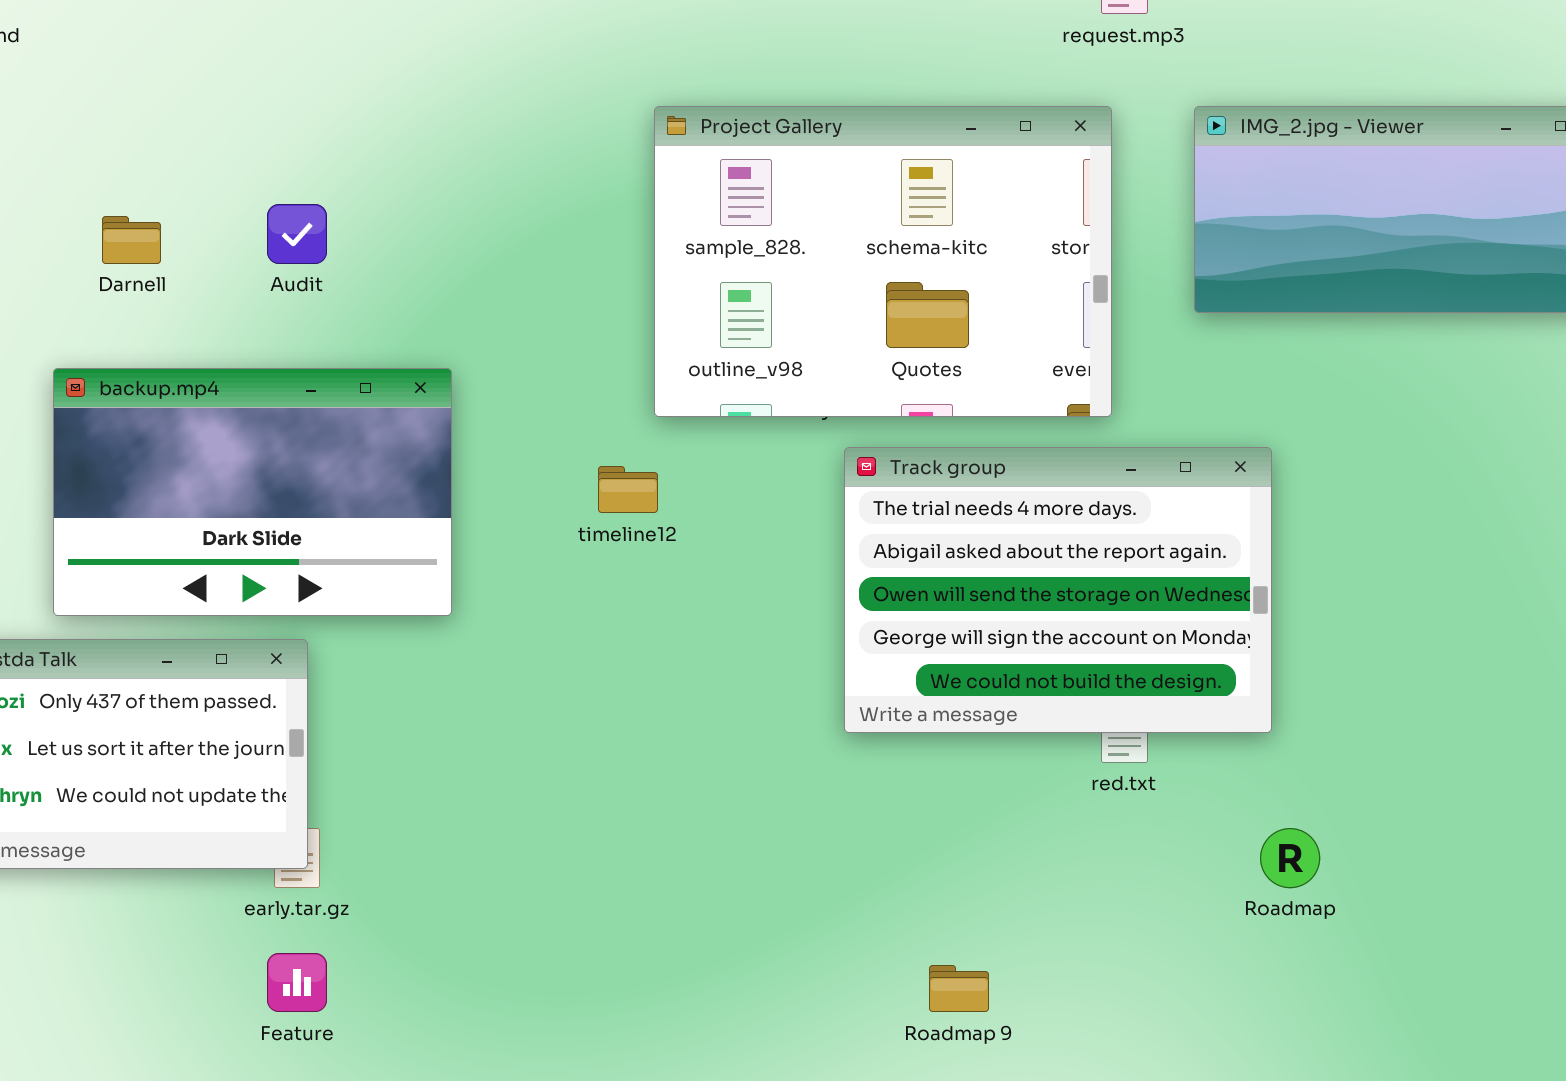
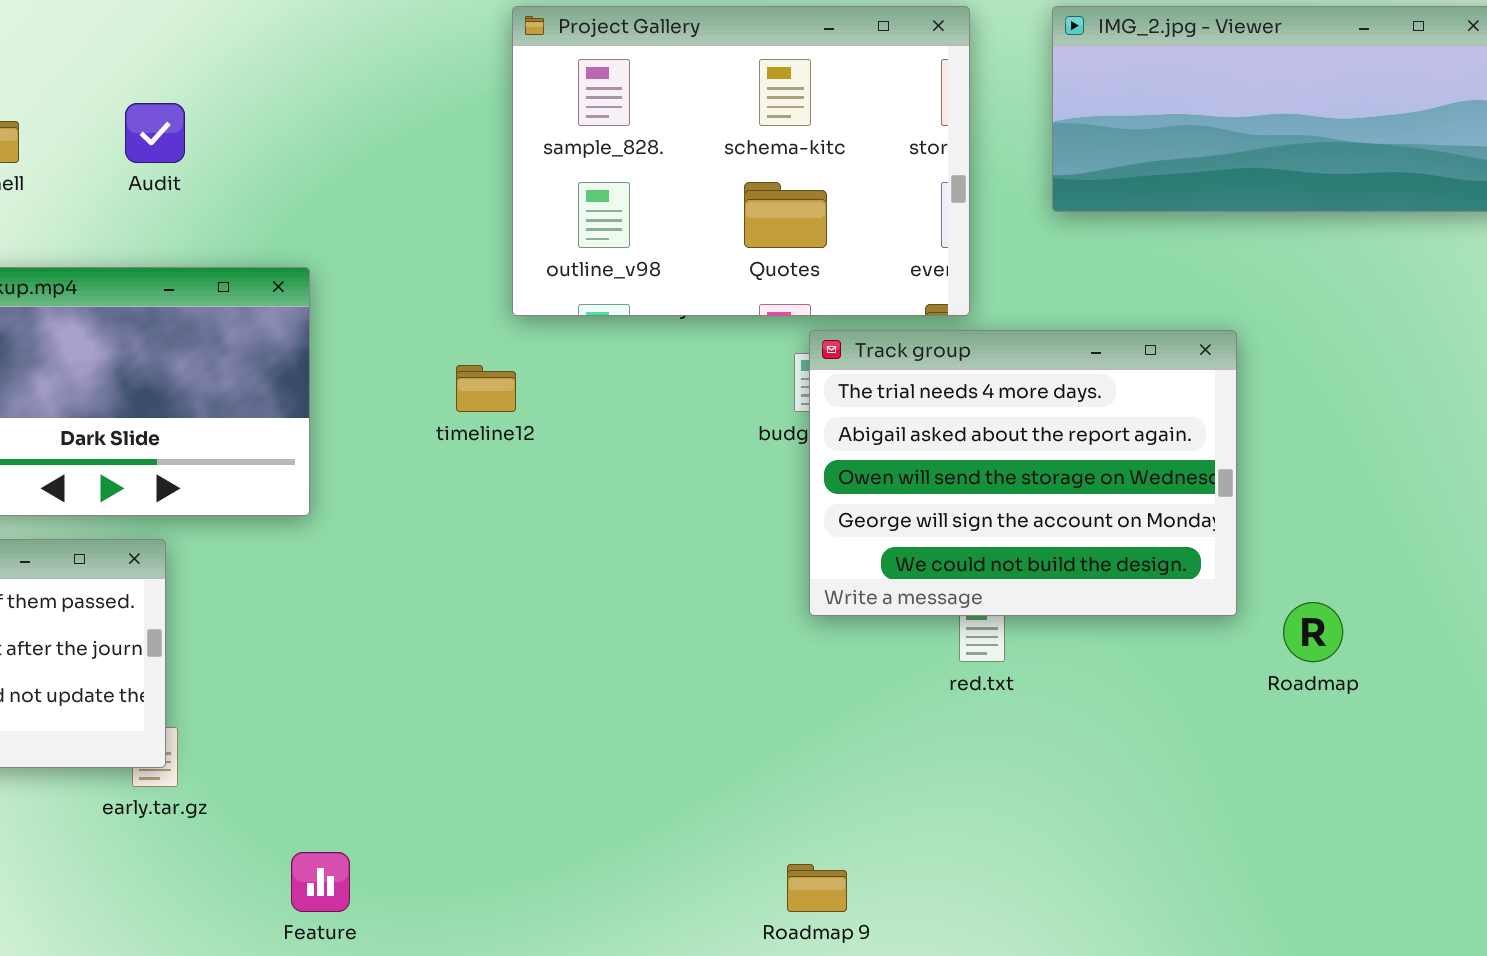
Track group: [844,447,1272,733] -> [809,330,1237,616], moved
Roadmap: [1260,828,1320,888] -> [1283,602,1343,662], moved
Feature: [267,953,327,1012] -> [291,852,350,912], moved

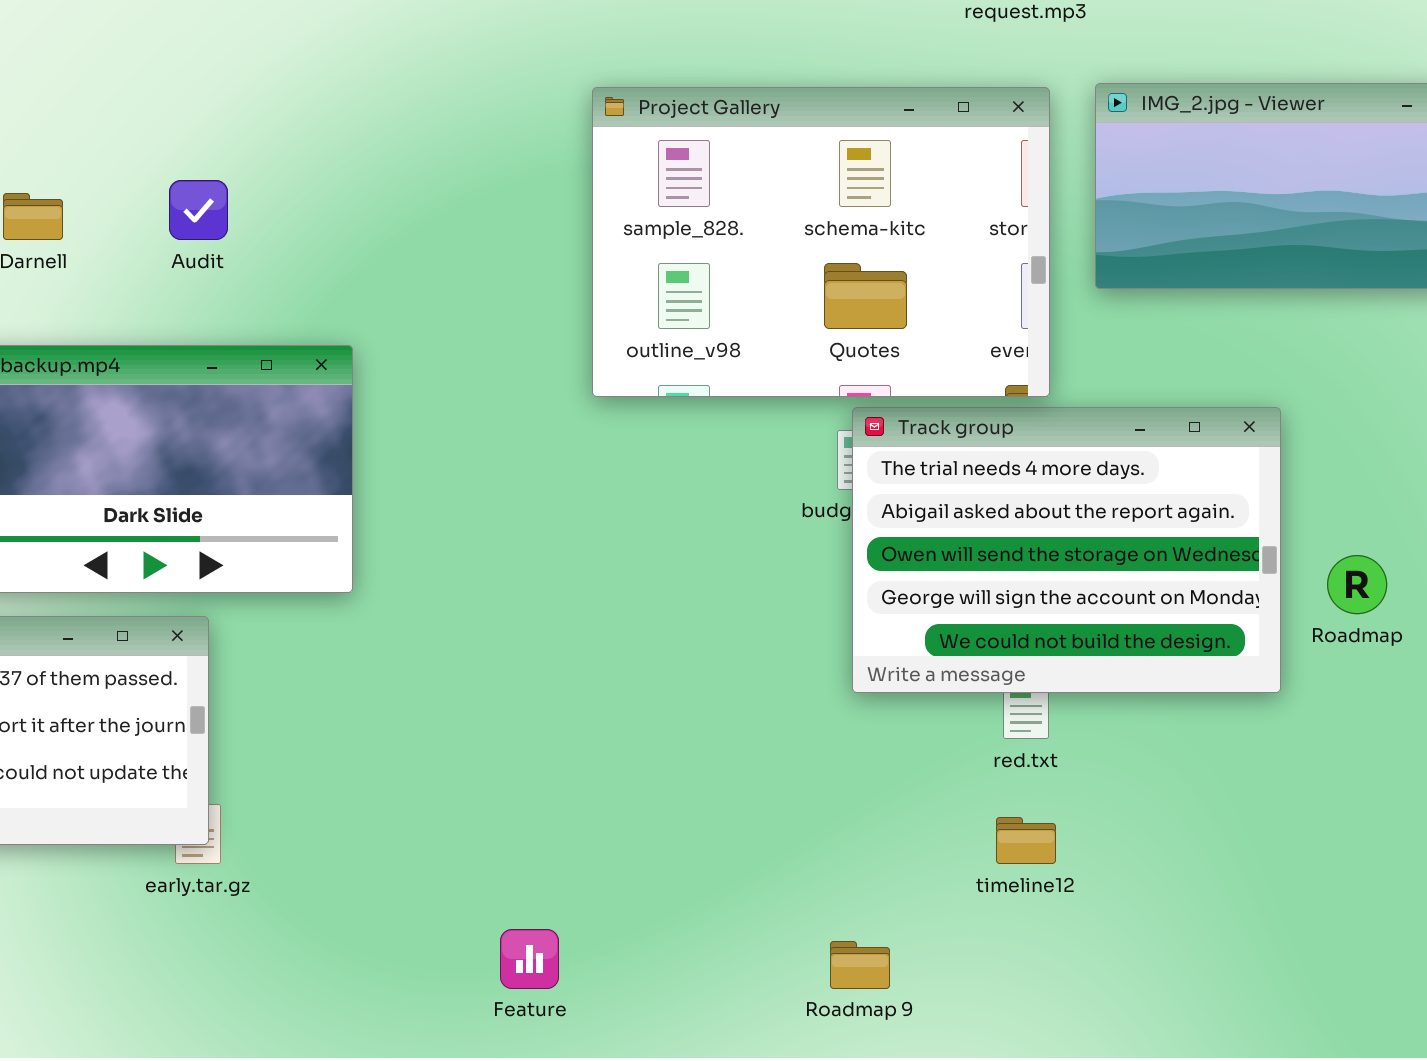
Project Gallery: [512,6,970,316] -> [592,87,1050,397], moved
timeline12: [456,365,516,412] -> [996,817,1056,864], moved
Roadmap: [1283,602,1343,662] -> [1327,555,1387,614], moved
Feature: [291,852,350,912] -> [500,929,559,989], moved

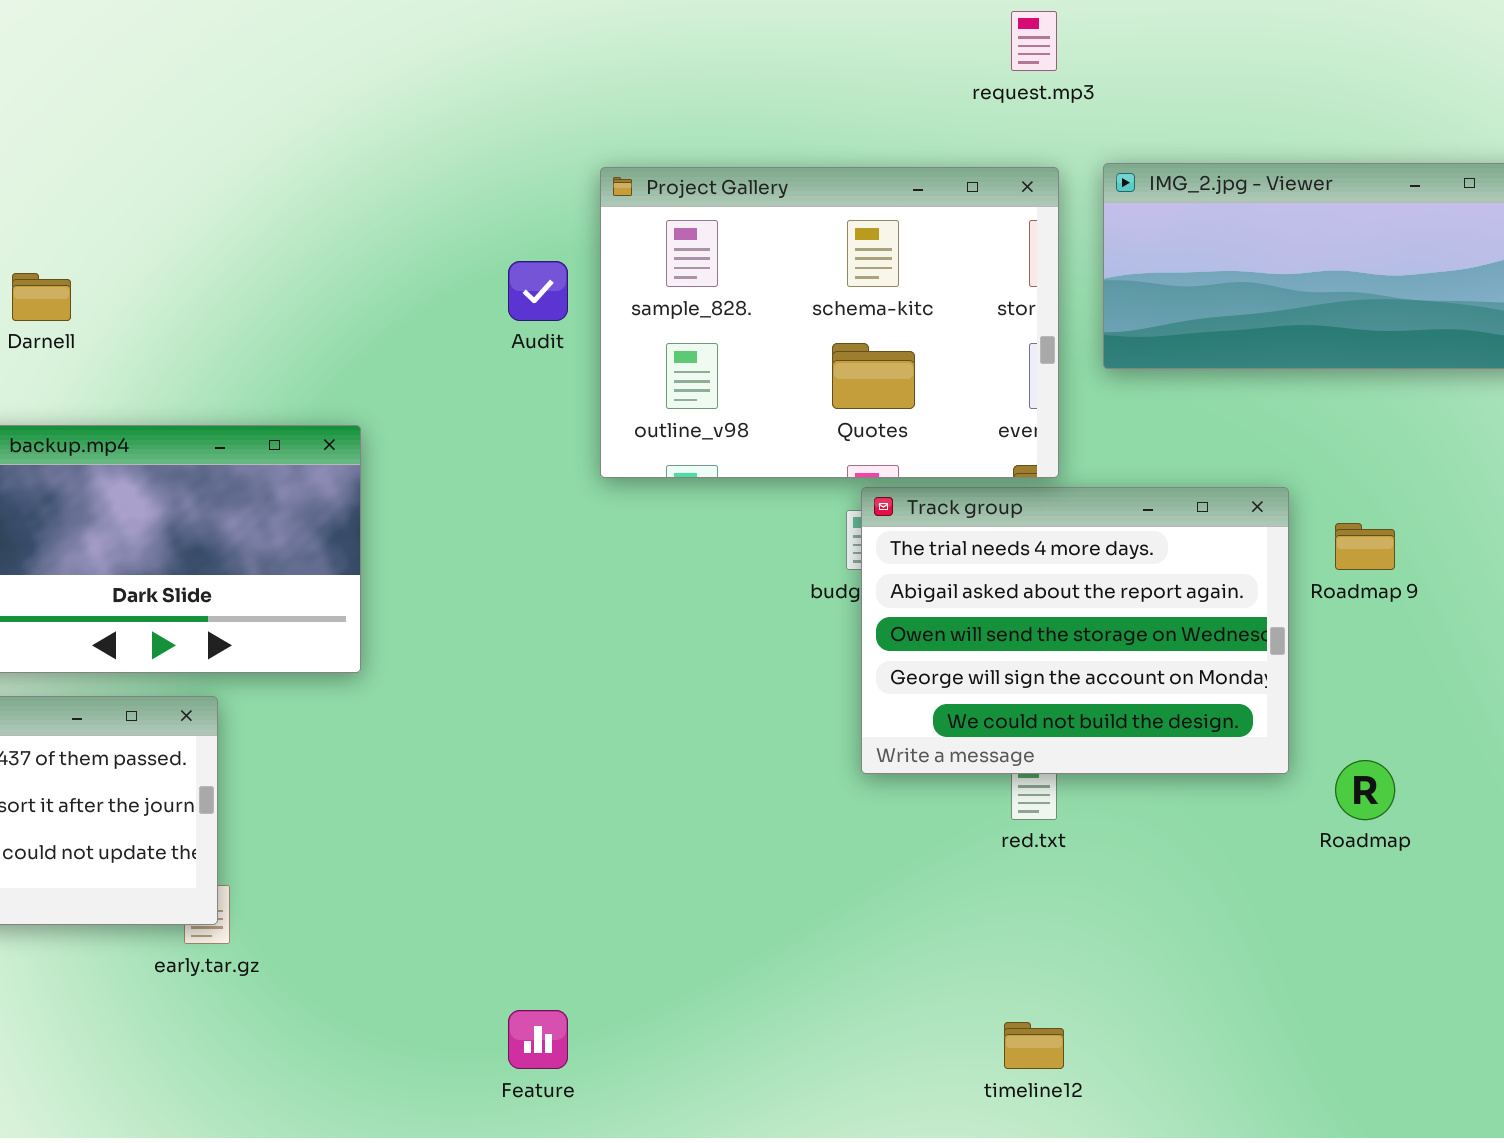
Audit: [169,180,228,240] -> [508,261,568,321], moved
Roadmap: [1327,555,1387,614] -> [1335,760,1395,820], moved
timeline12: [996,817,1056,864] -> [1004,1022,1064,1069], moved
Roadmap 9: [830,941,890,989] -> [1335,523,1395,570], moved

